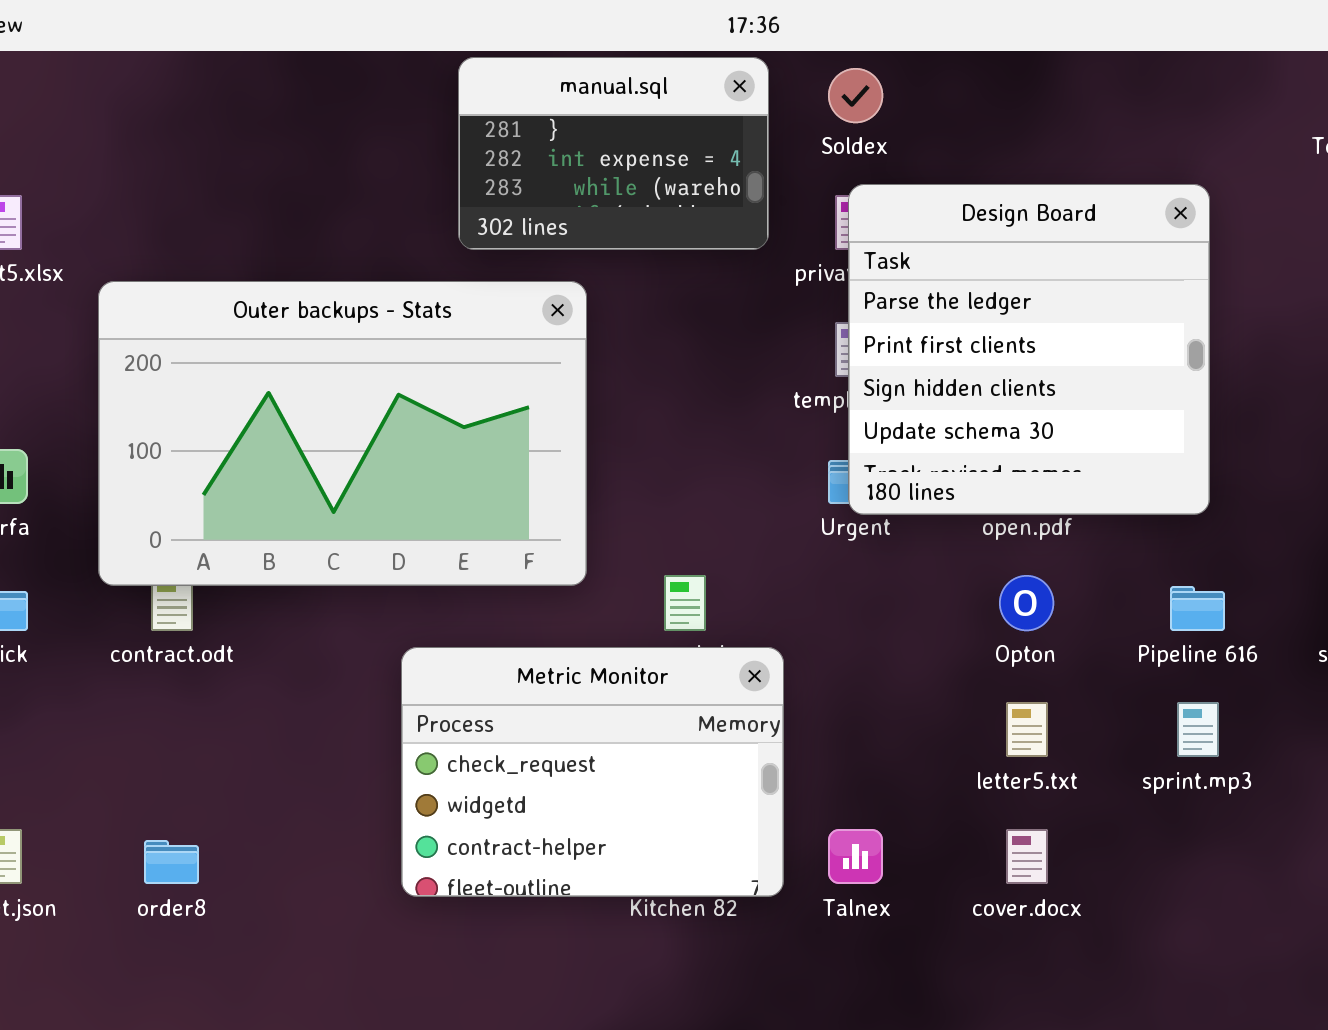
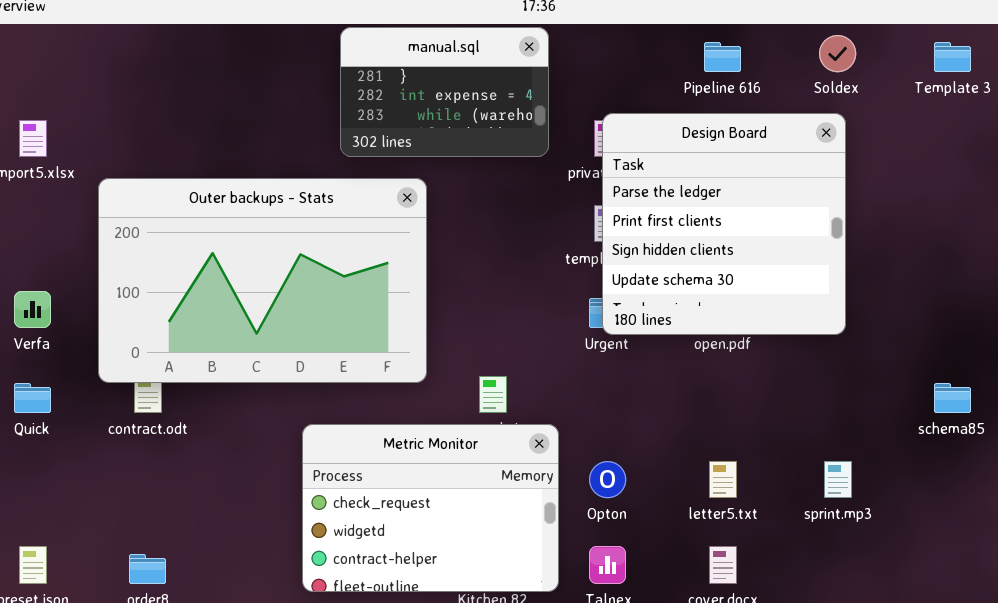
Soldex: [828,68,883,123] -> [819,35,856,72], moved
Opton: [999,575,1054,631] -> [589,461,626,498], moved
Pipeline 616: [1170,586,1225,631] -> [704,42,741,72], moved

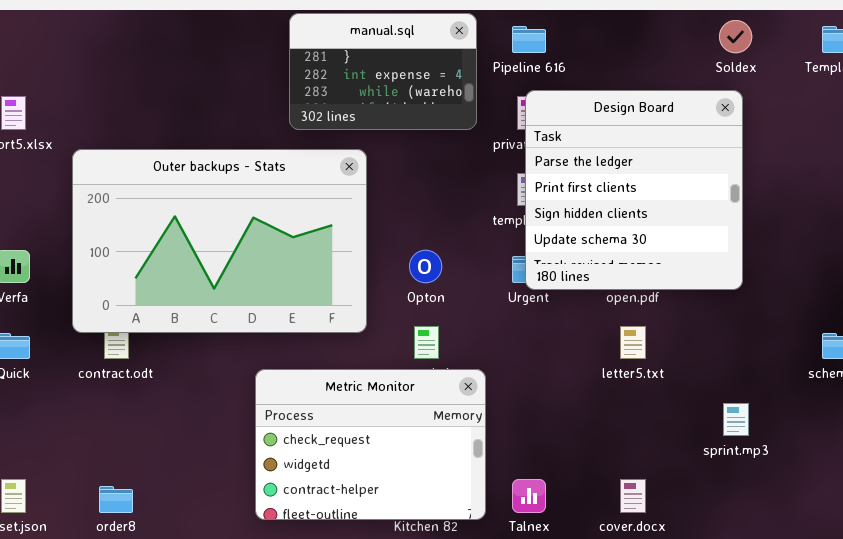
Pipeline 616: [704,42,741,72] -> [512,26,546,53], moved
Opton: [589,461,626,498] -> [409,250,442,283], moved
letter5.txt: [709,461,737,498] -> [620,326,646,359], moved

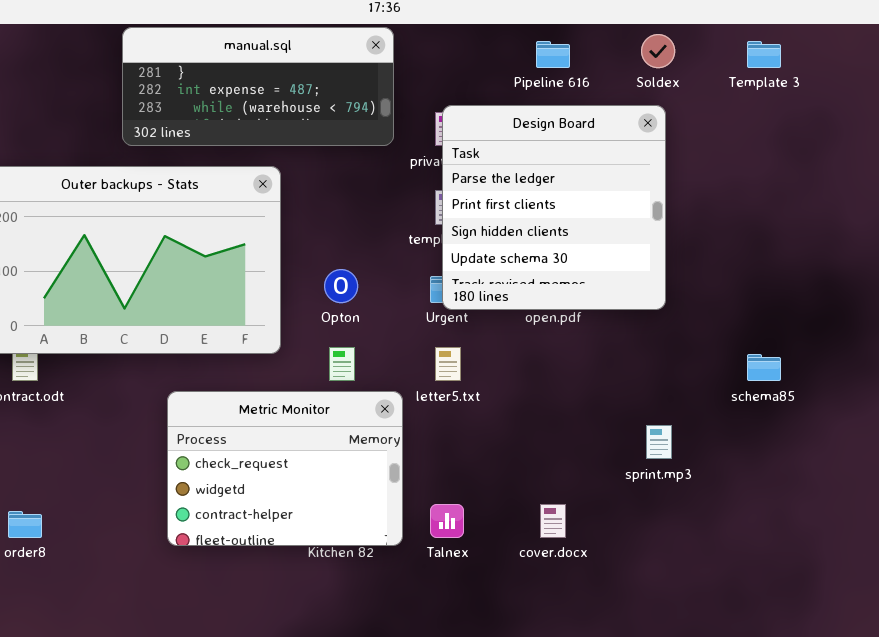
manual.sql: [289,13,477,130] -> [122,27,394,146], resized
Pipeline 616: [512,26,546,53] -> [536,41,570,68], moved
letter5.txt: [620,326,646,359] -> [435,347,461,381], moved

